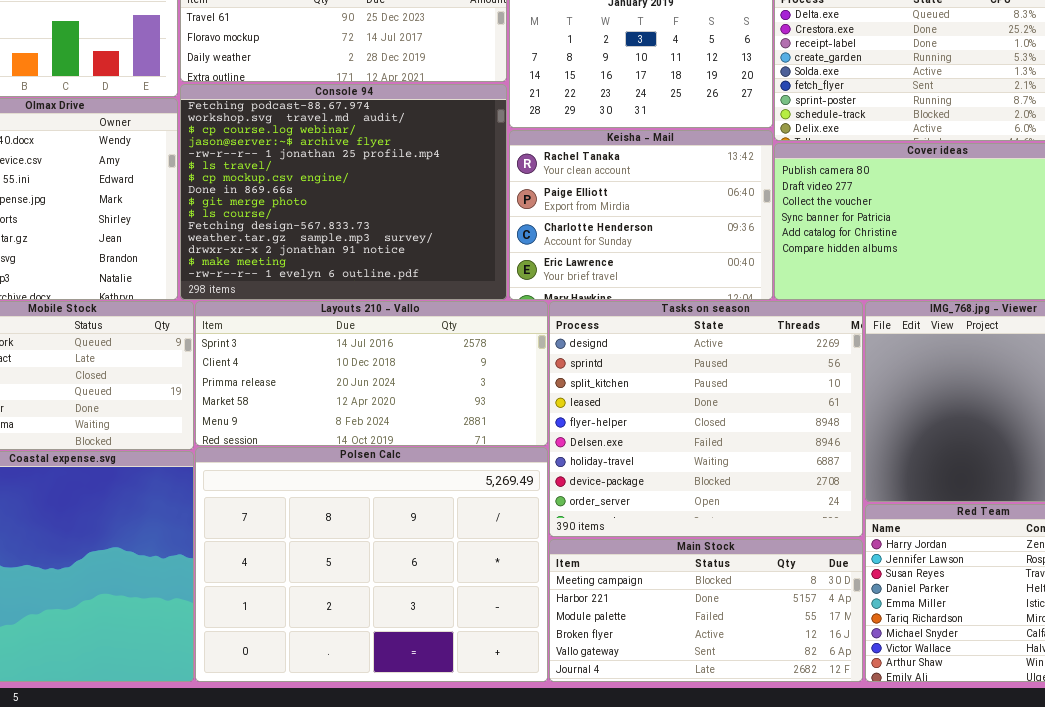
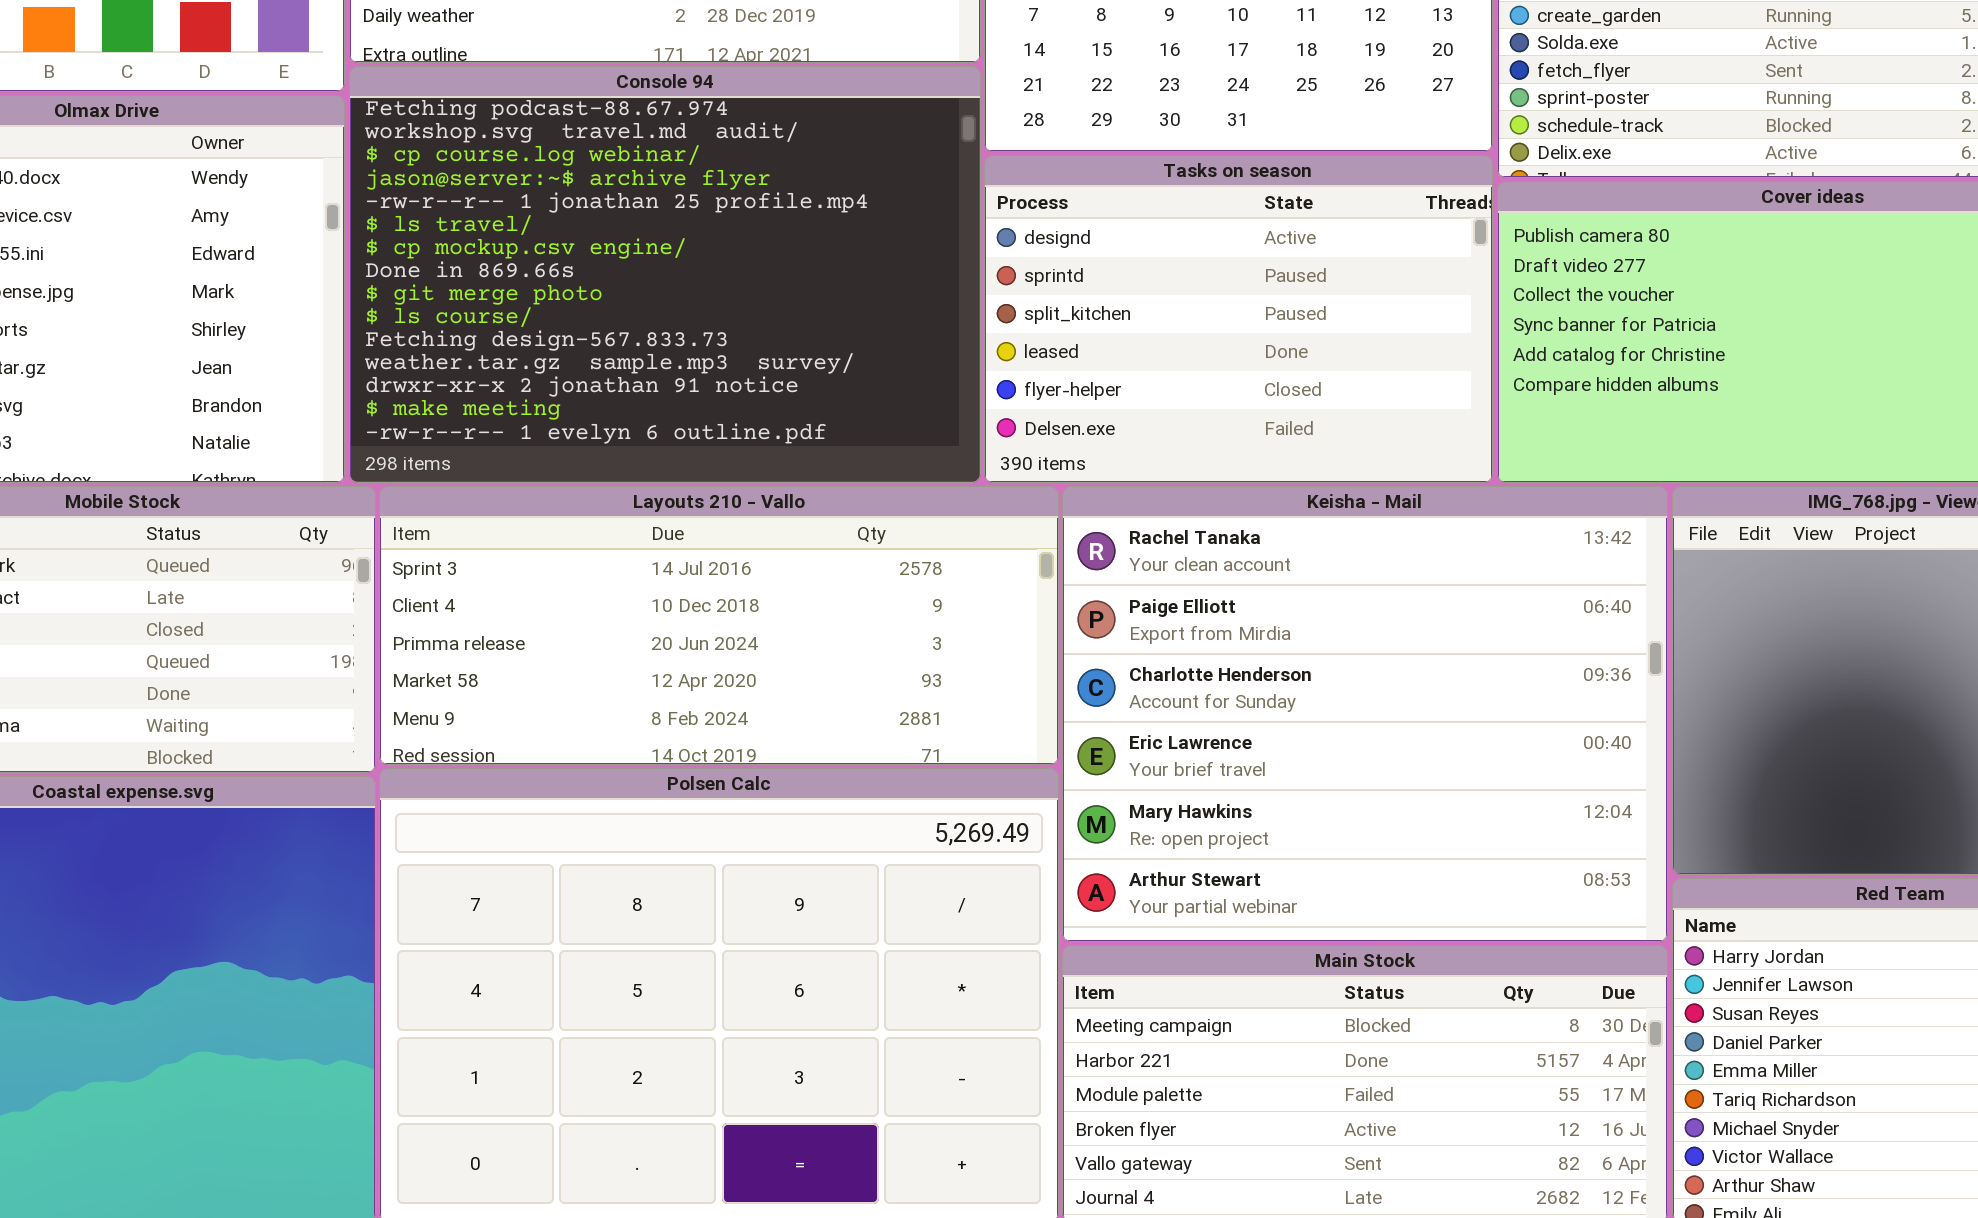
Keisha - Mail: [509,130,773,300] -> [1062,486,1668,942], moved, resized
Tasks on season: [549,301,863,537] -> [984,155,1493,483], moved, resized

